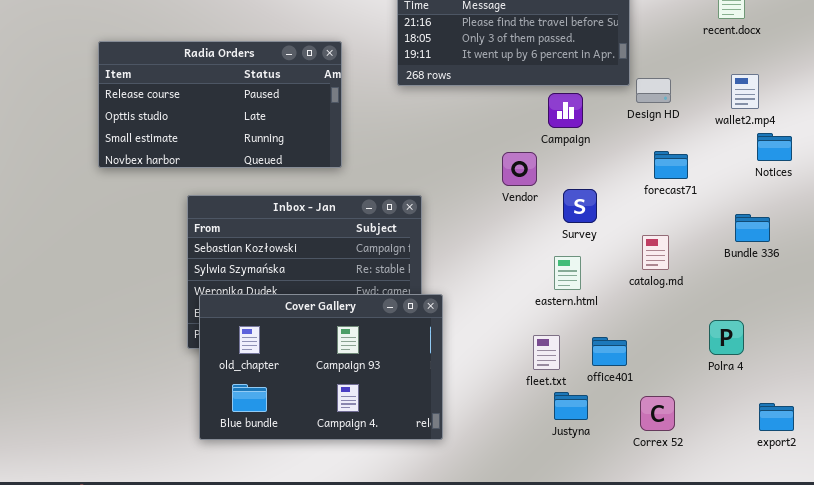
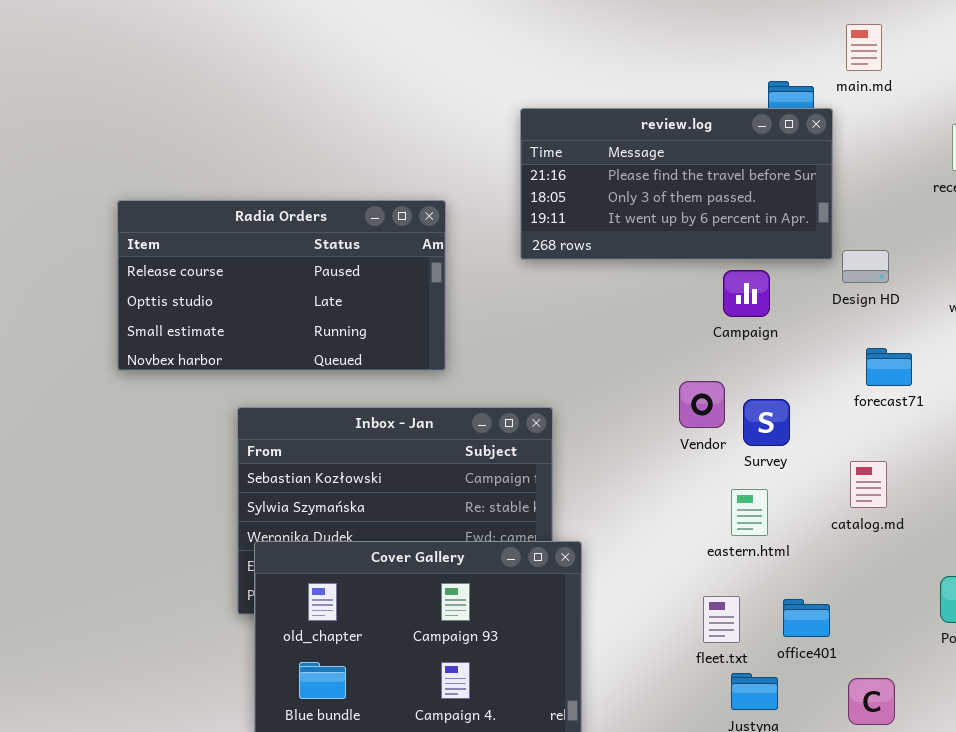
Vendor: [502,152,537,186] -> [679,381,725,428], moved

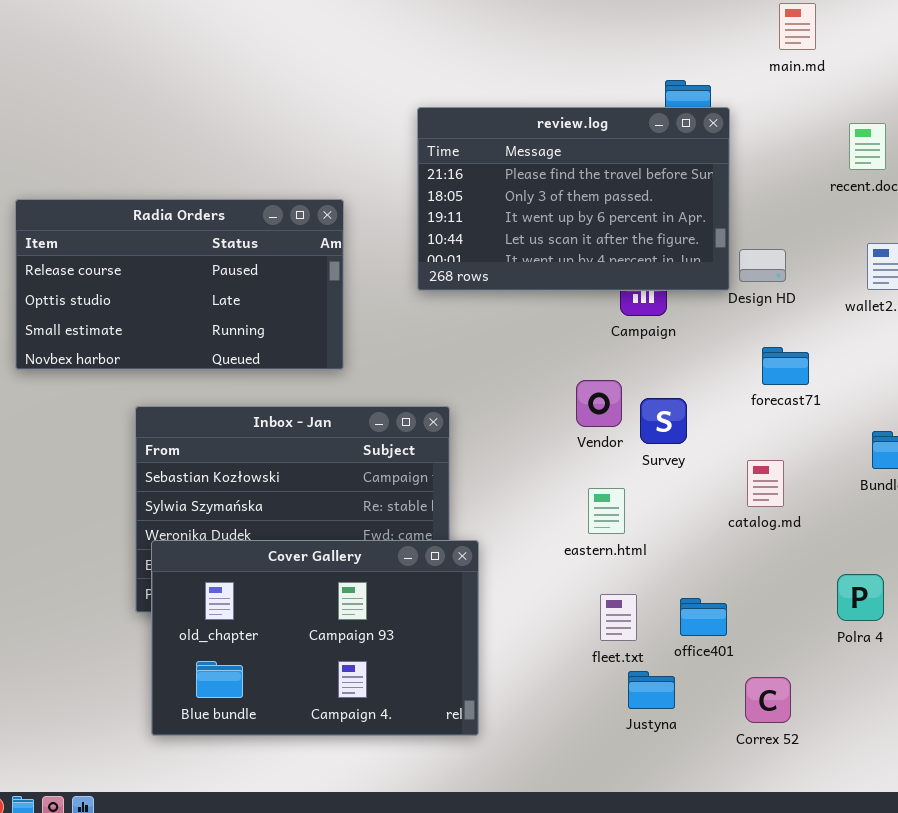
main.md: [846,24,882,71] -> [779,3,816,50], moved
review.log: [520,108,833,260] -> [417,107,730,291], resized
eastern.html: [731,489,768,536] -> [588,488,625,534], moved

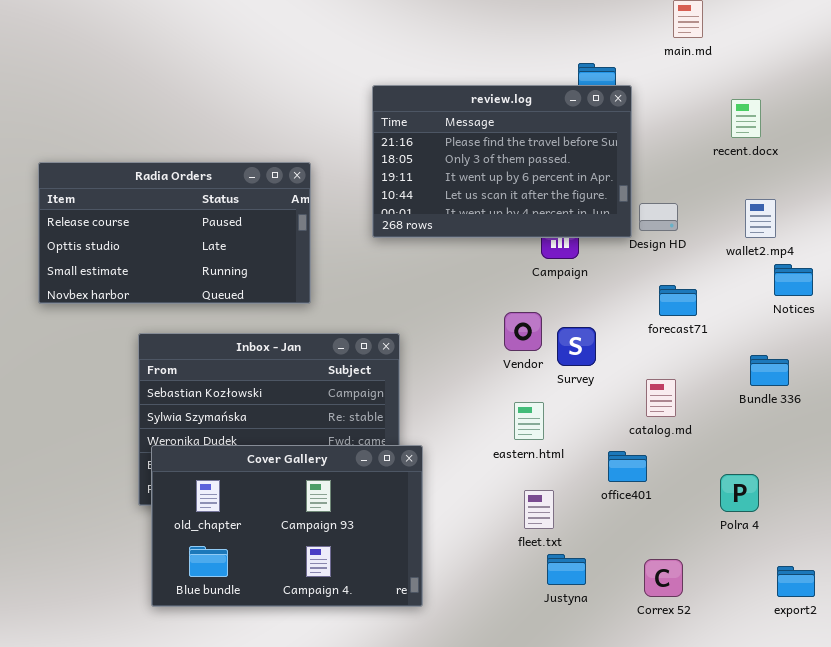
office401: [680,598,727,636] -> [608,451,647,482], moved

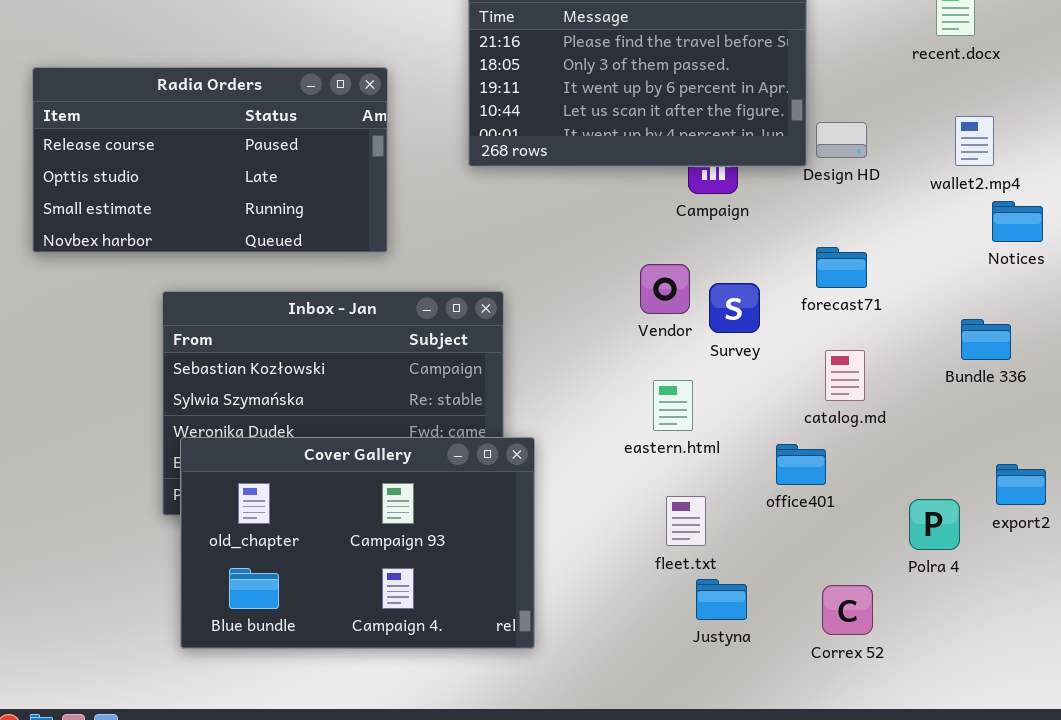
forecast71: [659,285,697,316] -> [816,247,867,288], moved
Polra 4: [720,474,759,512] -> [909,499,960,550], moved
export2: [777,566,815,597] -> [996,464,1046,505], moved

